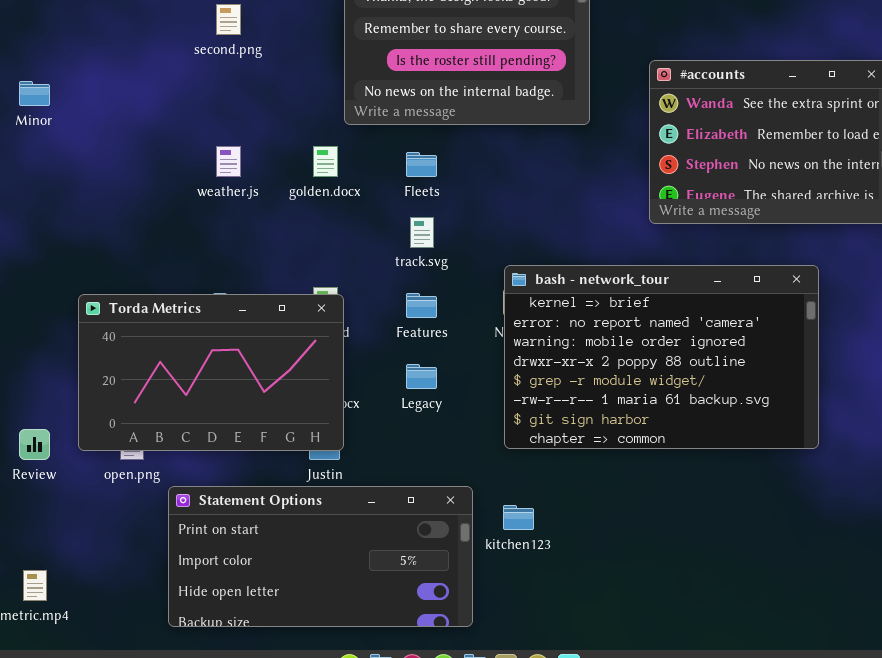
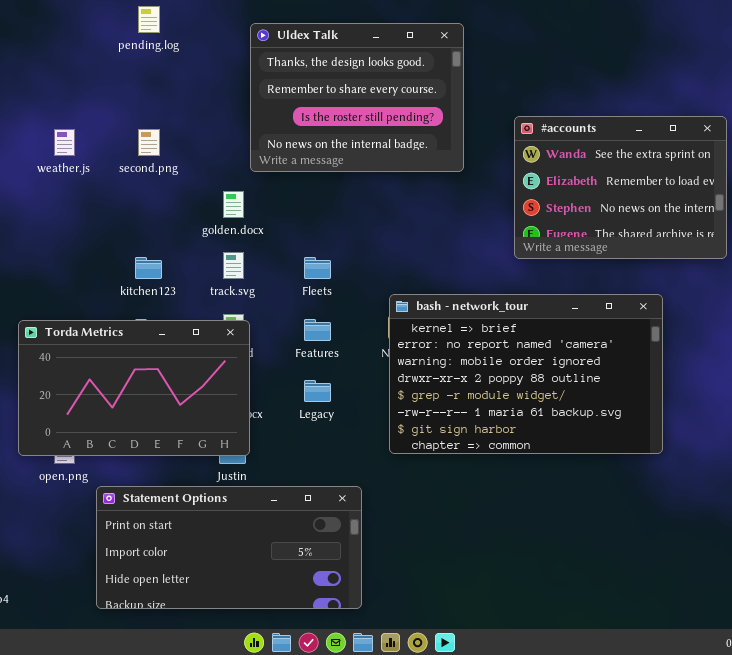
second.png: [216,4,241,35] -> [138,129,160,156], moved
weather.js: [216,146,241,177] -> [54,129,75,156], moved
Fleets: [406,152,437,177] -> [304,257,331,279], moved
track.svg: [410,217,434,248] -> [223,252,244,279], moved
kitchen123: [503,505,534,530] -> [135,257,162,279], moved

